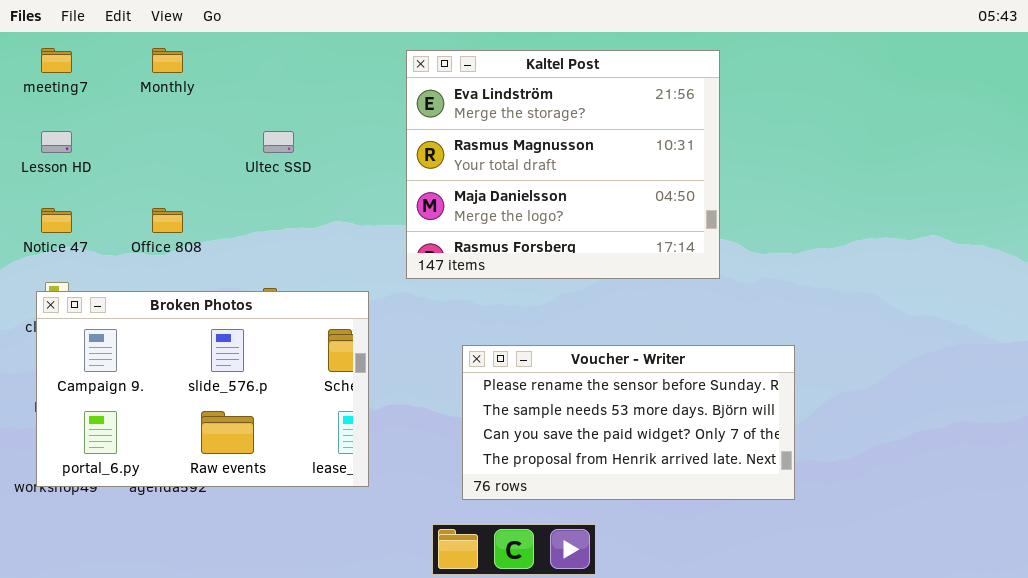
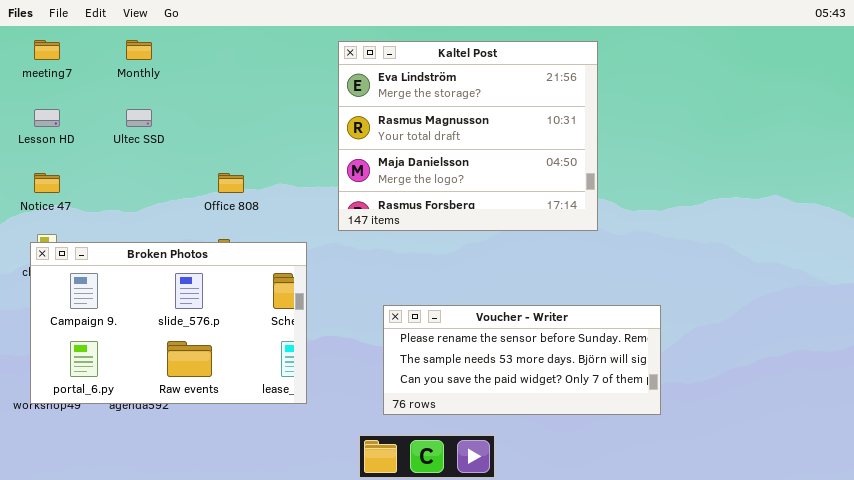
Ultec SSD: [263,131,294,153] -> [126,109,152,127], moved
Office 808: [152,208,183,233] -> [218,173,244,193], moved
Voucher - Writer: [462,345,795,500] -> [383,305,661,415], resized

